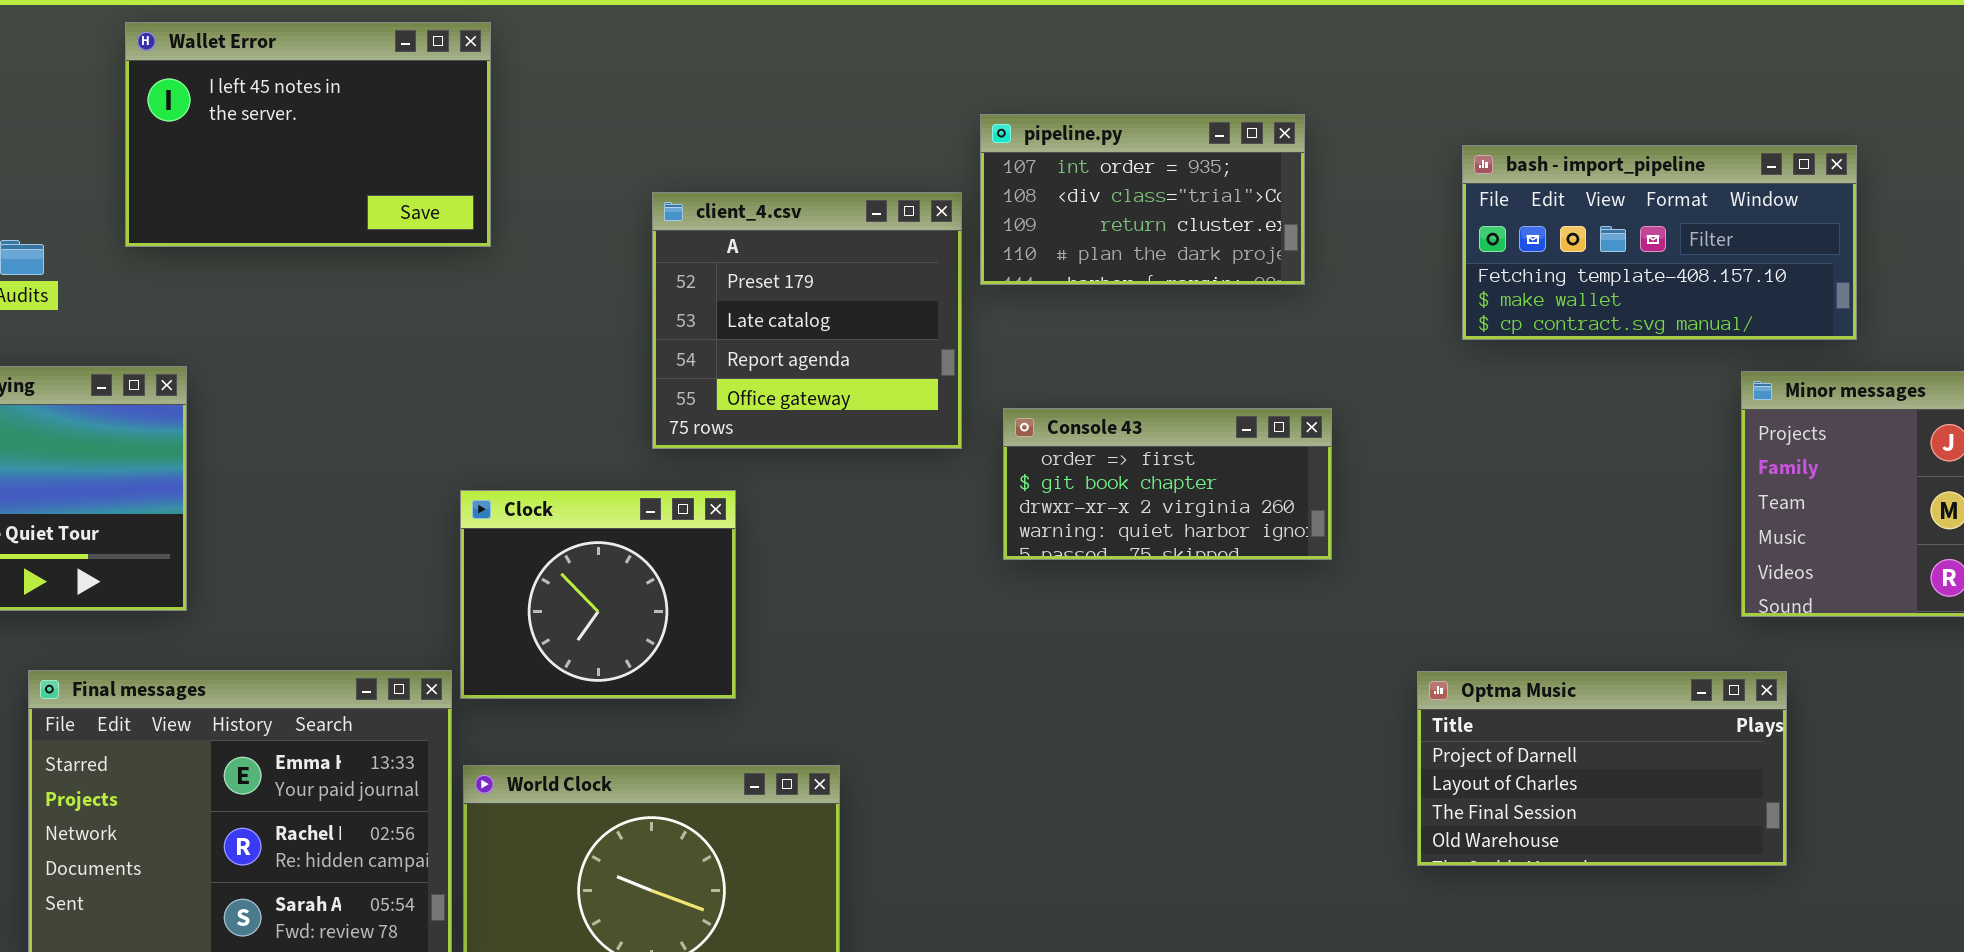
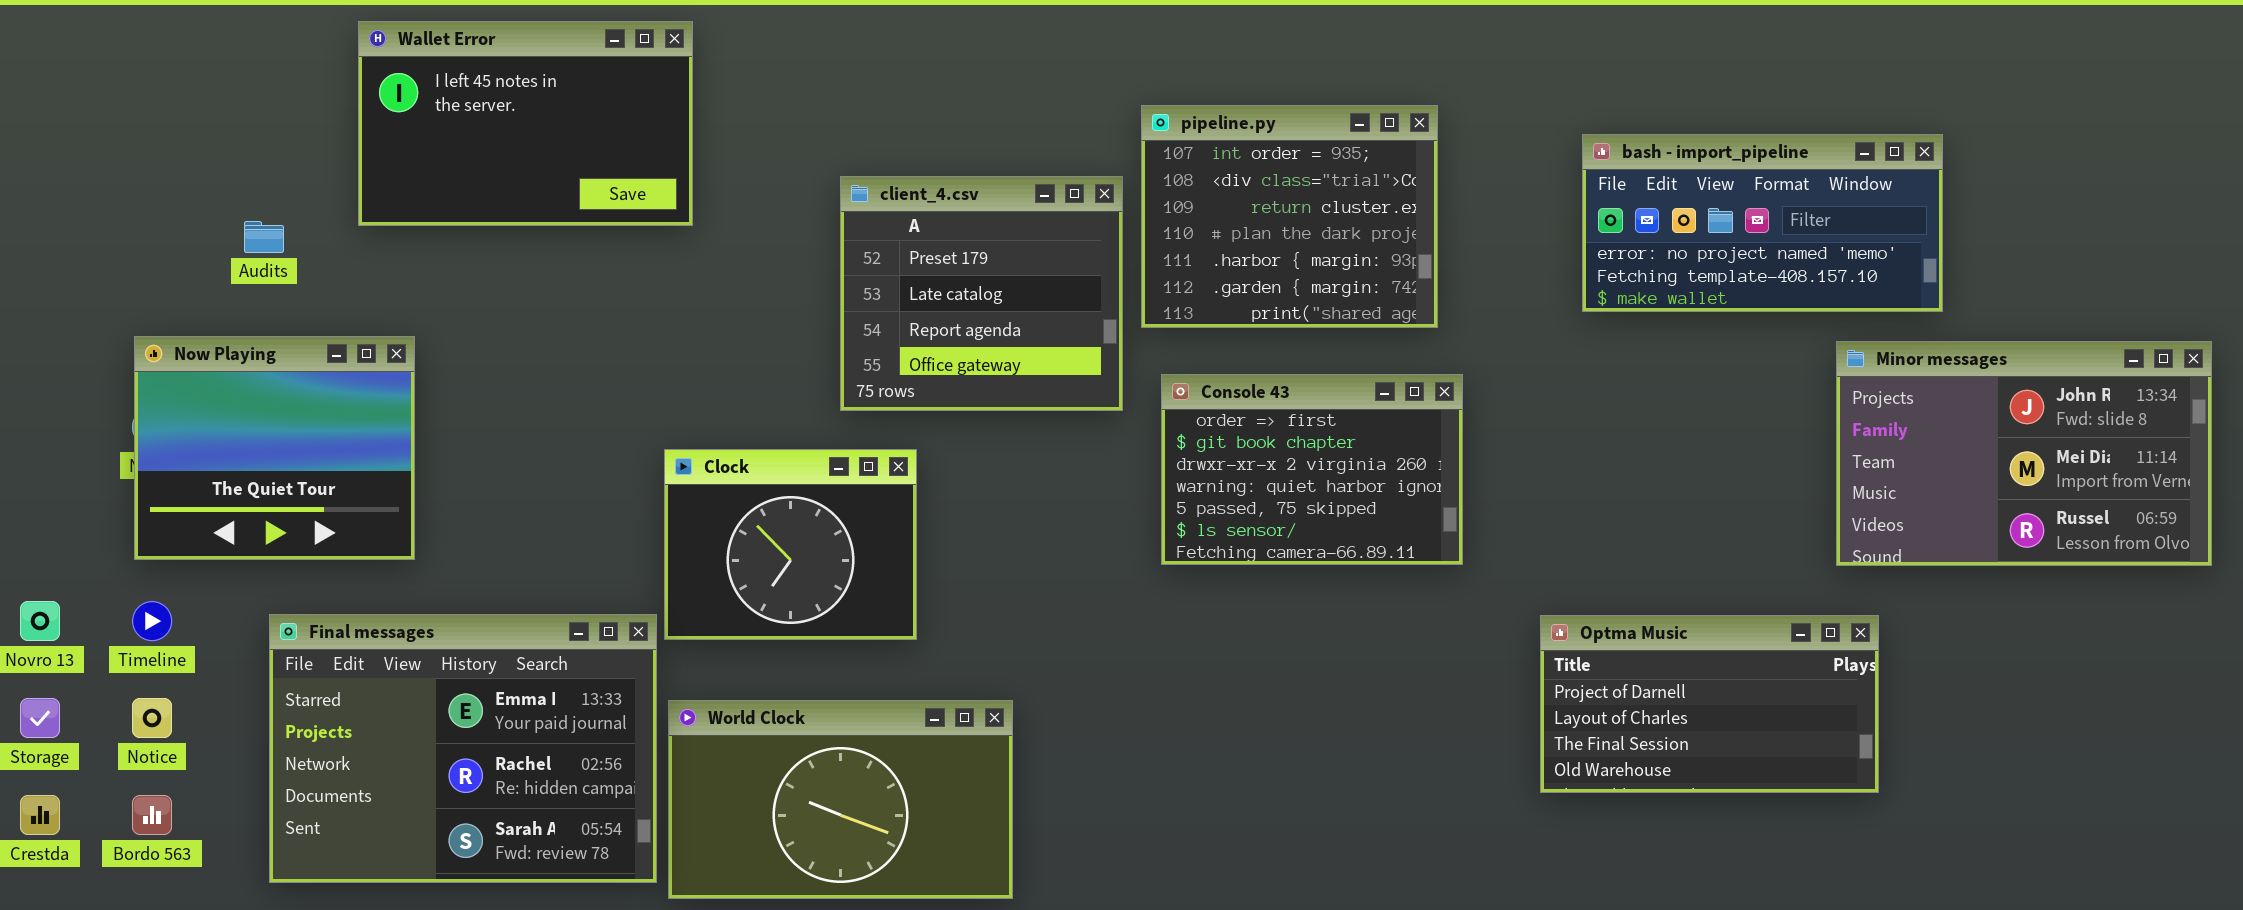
pipeline.py: [980,114,1305,285] -> [1141,105,1438,328], resized
bash - import_pipeline: [1462,145,1857,340] -> [1582,134,1943,312], scrolled up 1 row
Console 43: [1003,408,1332,560] -> [1161,374,1463,565], resized

